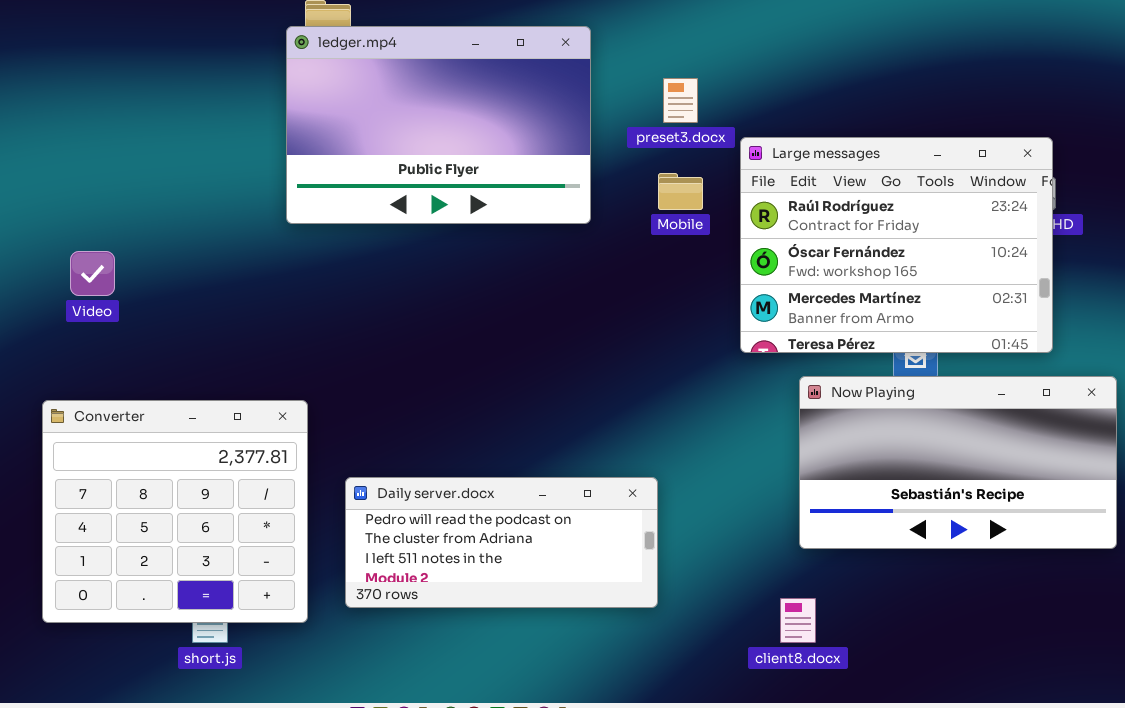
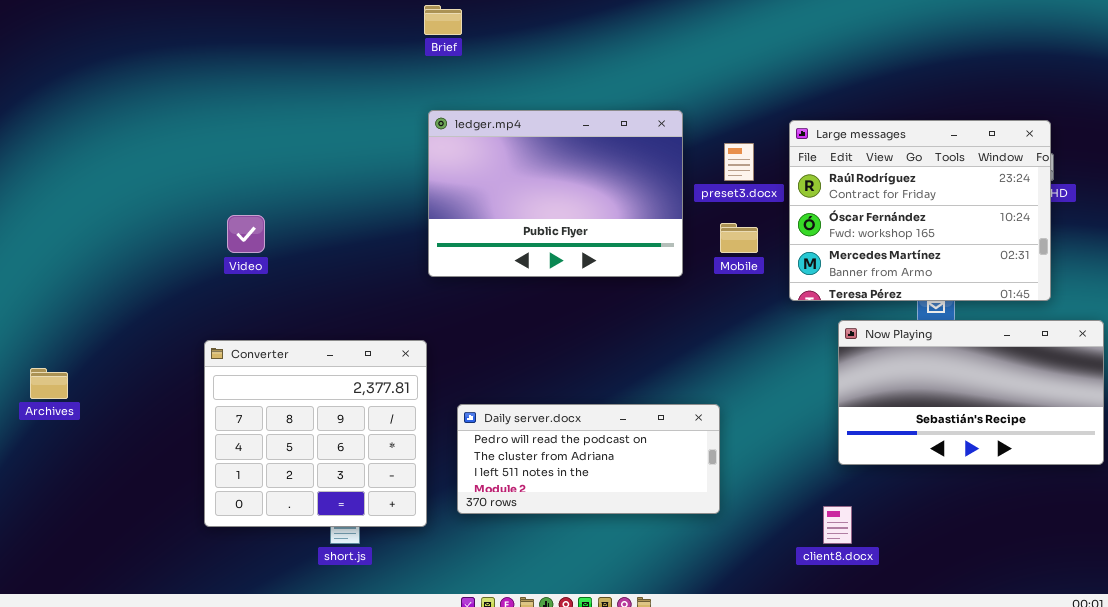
ledger.mp4: [286,26,591,224] -> [428,110,683,277], moved
preset3.docx: [663,78,698,123] -> [724,143,754,181], moved
Mobile: [658,173,703,210] -> [720,223,758,253], moved

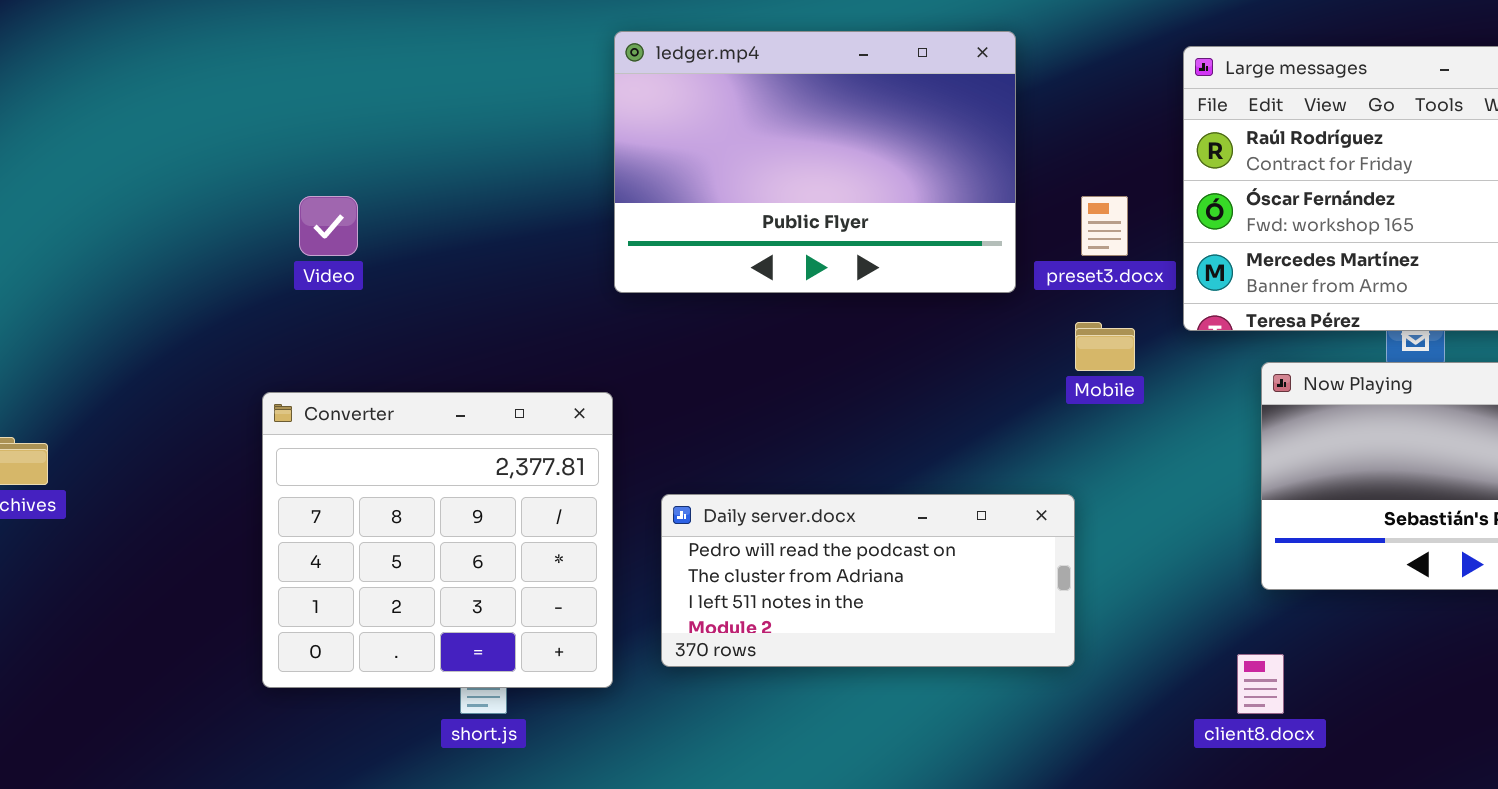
preset3.docx: [724,143,754,181] -> [1081,196,1128,256], moved
Mobile: [720,223,758,253] -> [1075,322,1135,371], moved

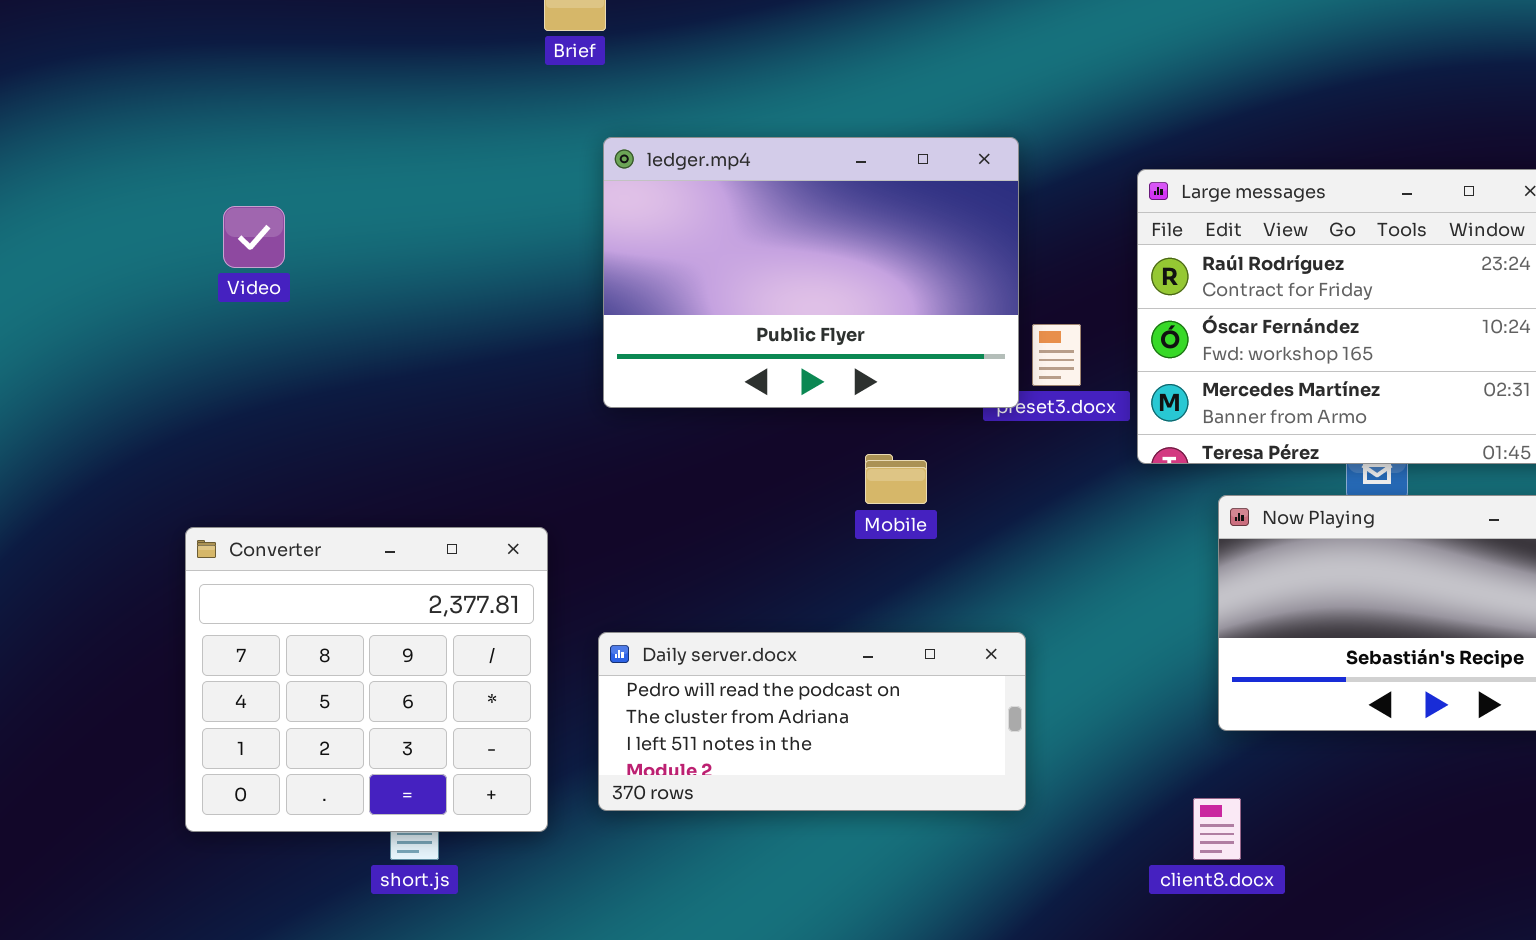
ledger.mp4: [614,31,1016,293] -> [603,137,1019,408], moved
Video: [299,196,358,256] -> [223,206,285,268], moved
Mobile: [1075,322,1135,371] -> [865,454,927,504], moved

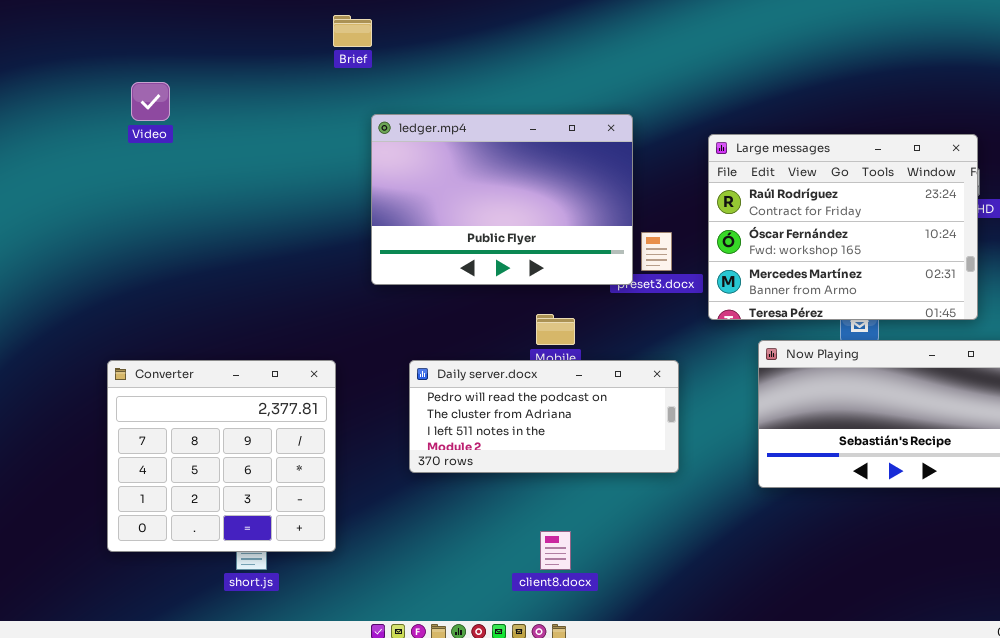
Video: [223,206,285,268] -> [131,82,170,121], moved
Daily server.docx: [598,632,1026,811] -> [409,360,679,473], moved
client8.docx: [1193,798,1241,860] -> [540,531,571,570], moved

